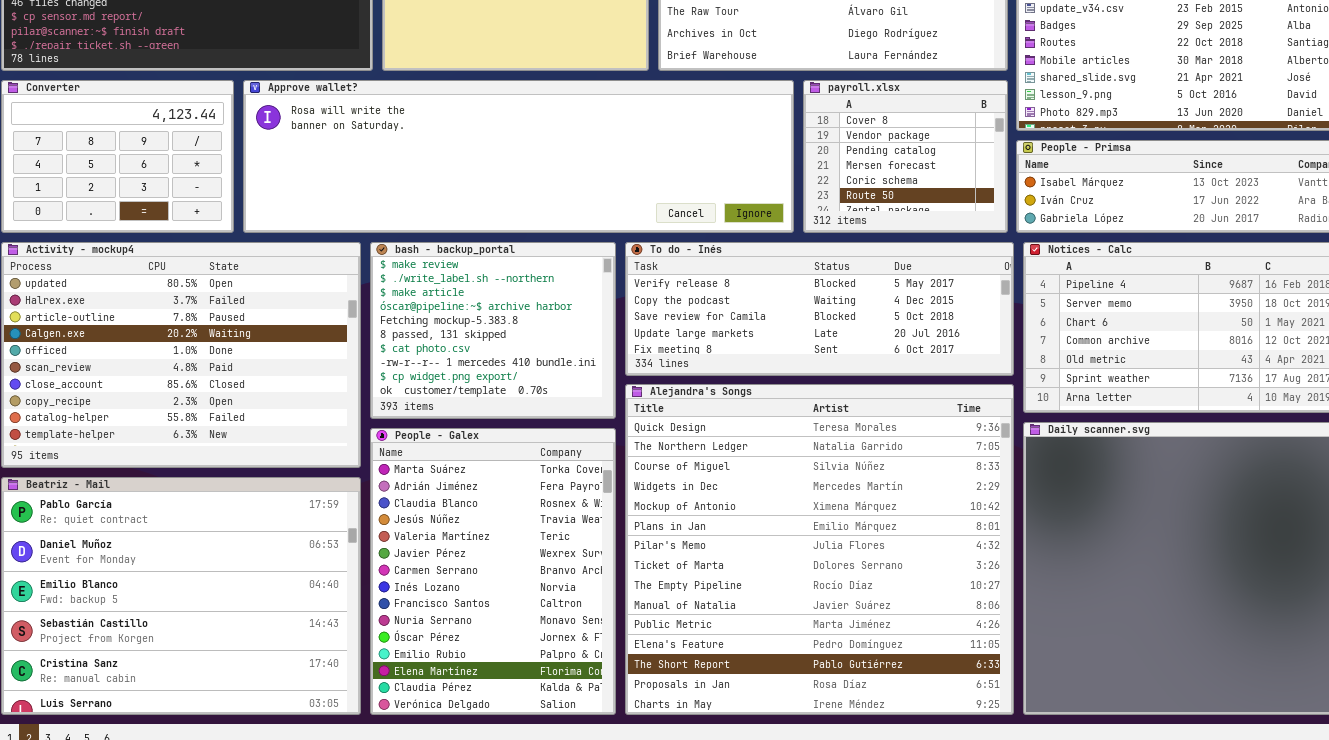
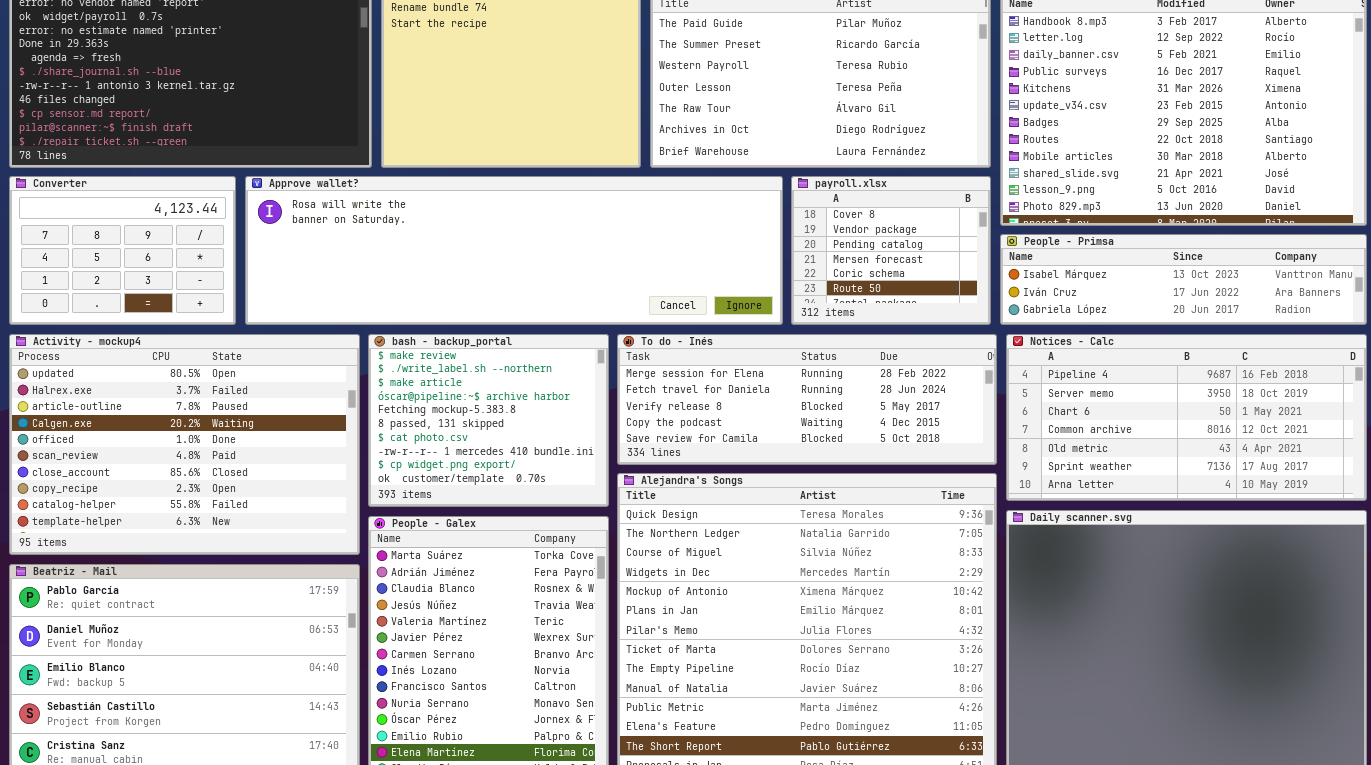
To do - Inés: [625,242,1014,376] -> [617,334,997,465], scrolled up 2 rows

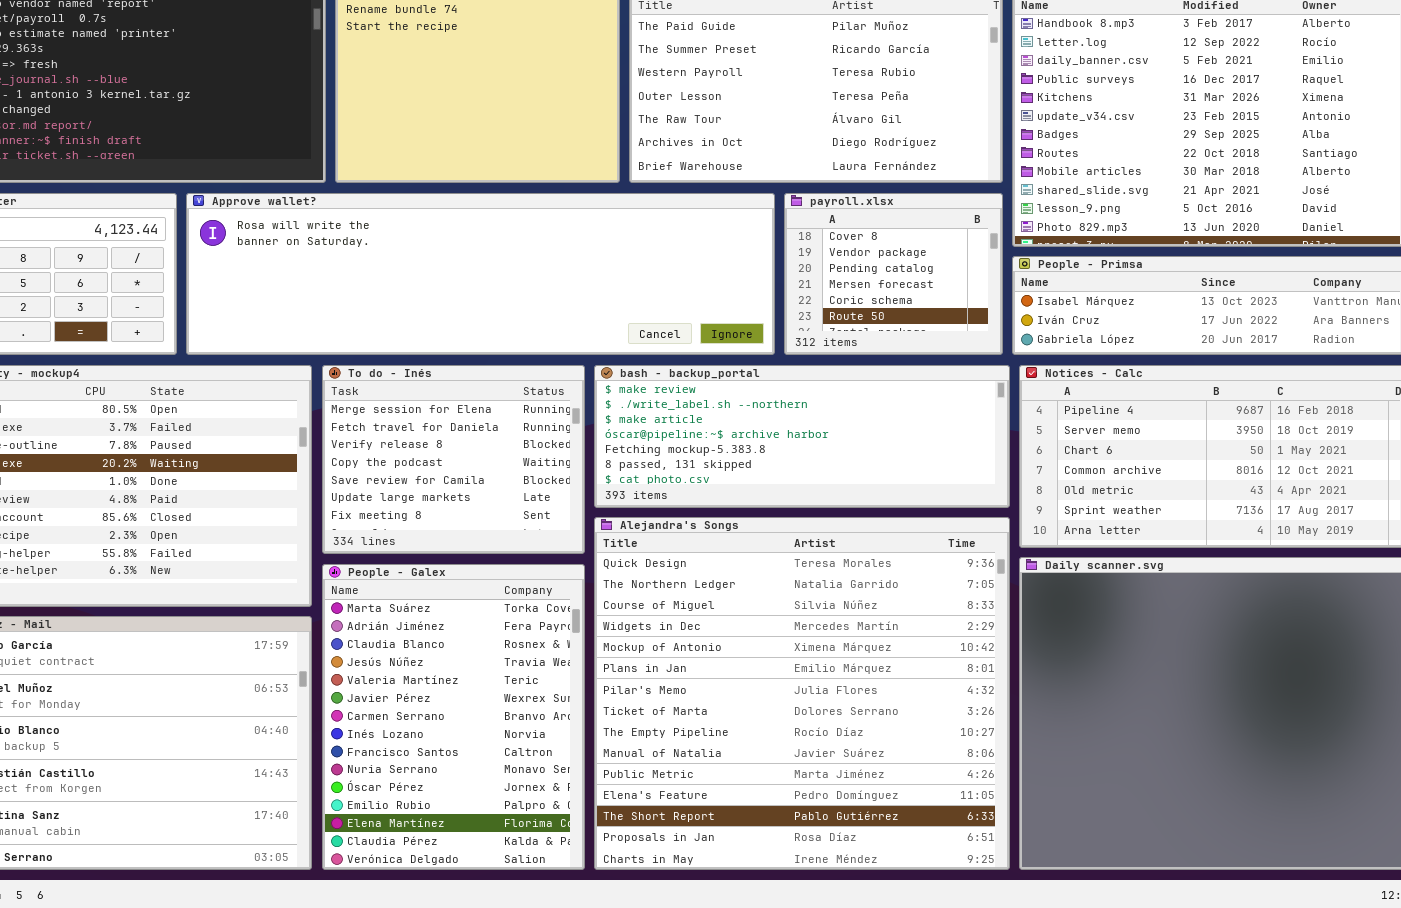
bash - backup_portal: [368,334,609,507] -> [594,365,1010,508], moved, resized
To do - Inés: [617,334,997,465] -> [322,365,585,554], moved, resized

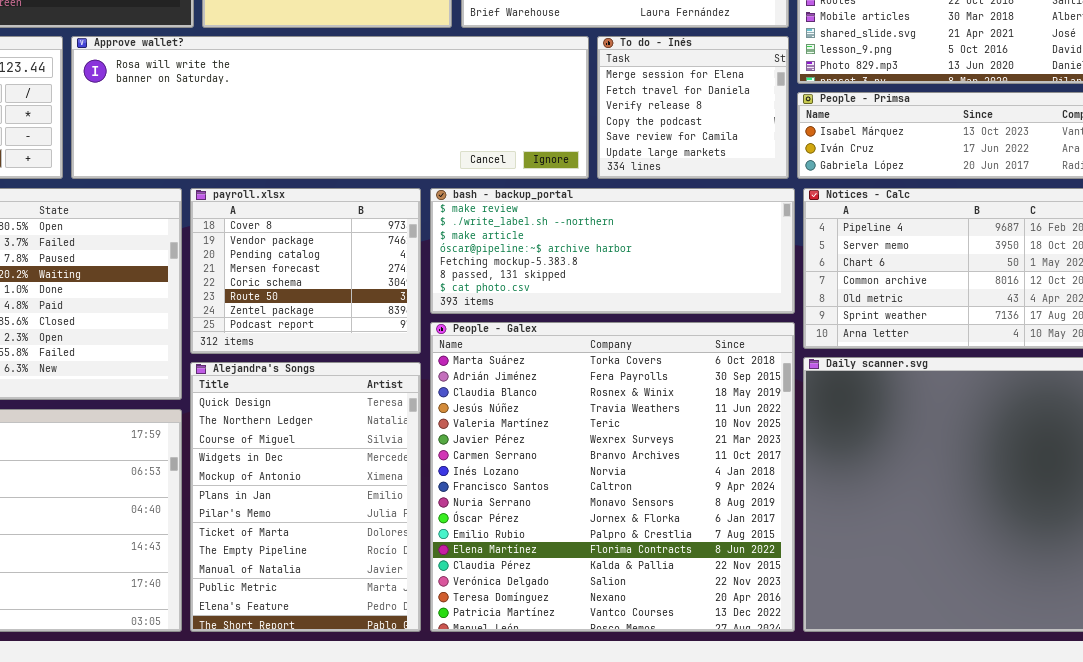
payroll.xlsx: [784,193,1003,355] -> [190,188,421,354], moved, resized
To do - Inés: [322,365,585,554] -> [597,36,789,179], moved, resized
Alejandra's Songs: [594,517,1010,870] -> [190,362,421,632], moved, resized
People - Galex: [322,564,585,870] -> [430,322,795,632], moved, resized

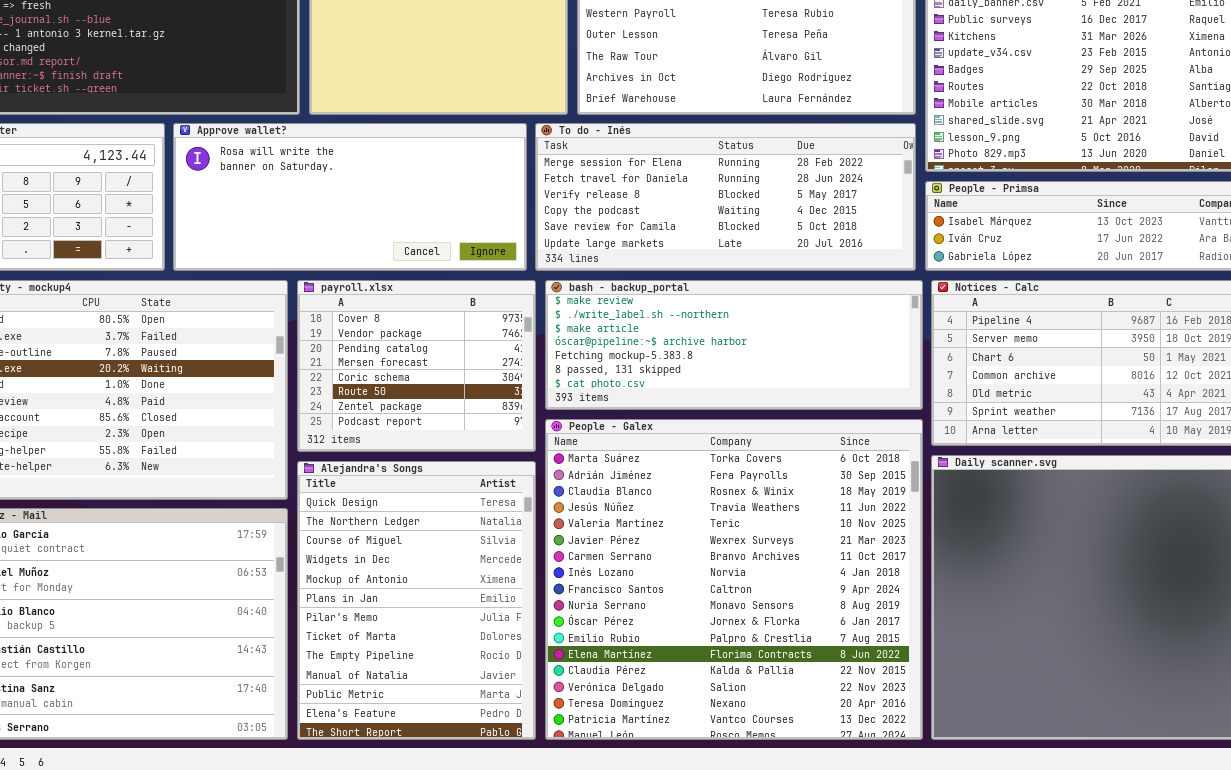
Approve wallet?: [71,36,589,179] -> [173,123,527,271], resized
To do - Inés: [597,36,789,179] -> [535,123,916,271], resized

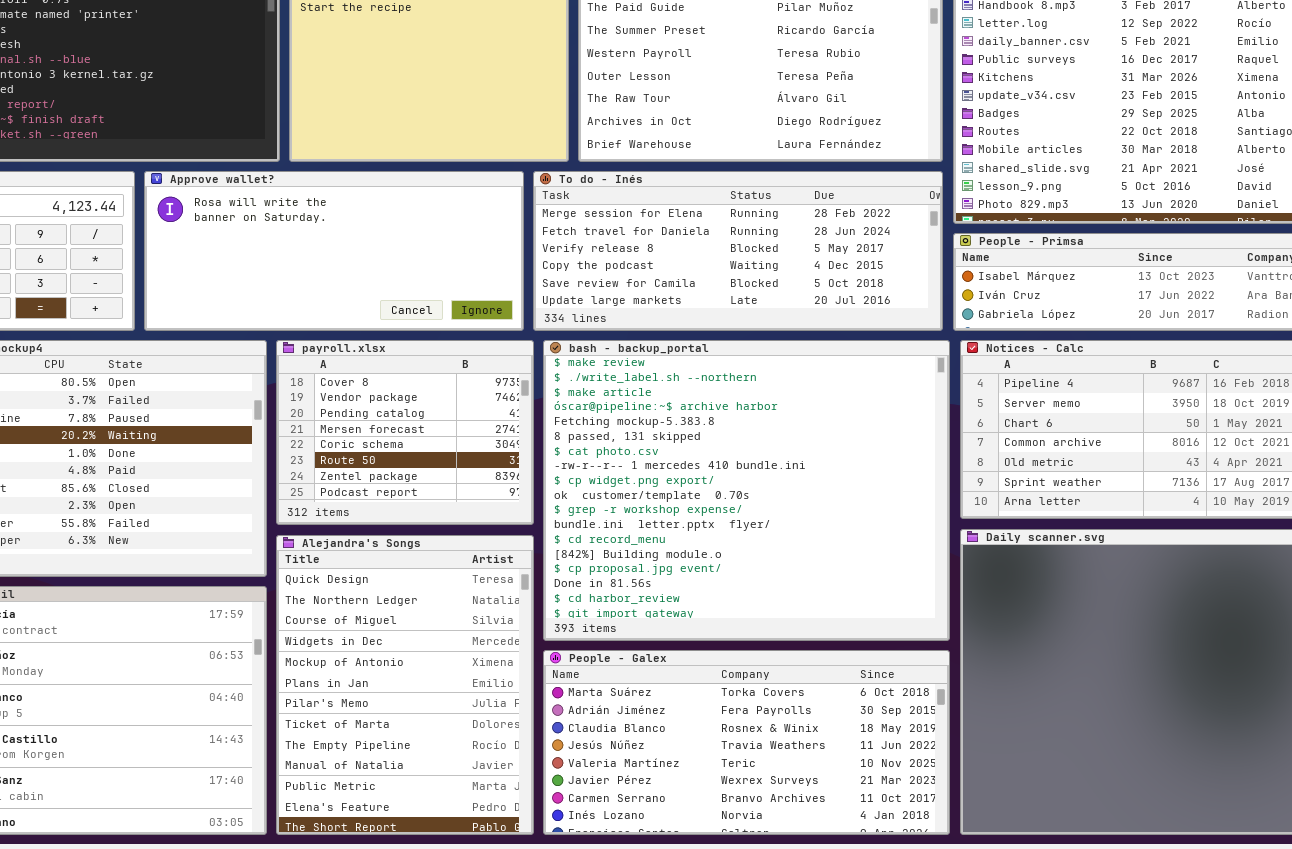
bash - backup_portal: [545,280,923,410] -> [543,340,950,641], resized
People - Galex: [545,419,923,740] -> [543,650,950,835], resized

